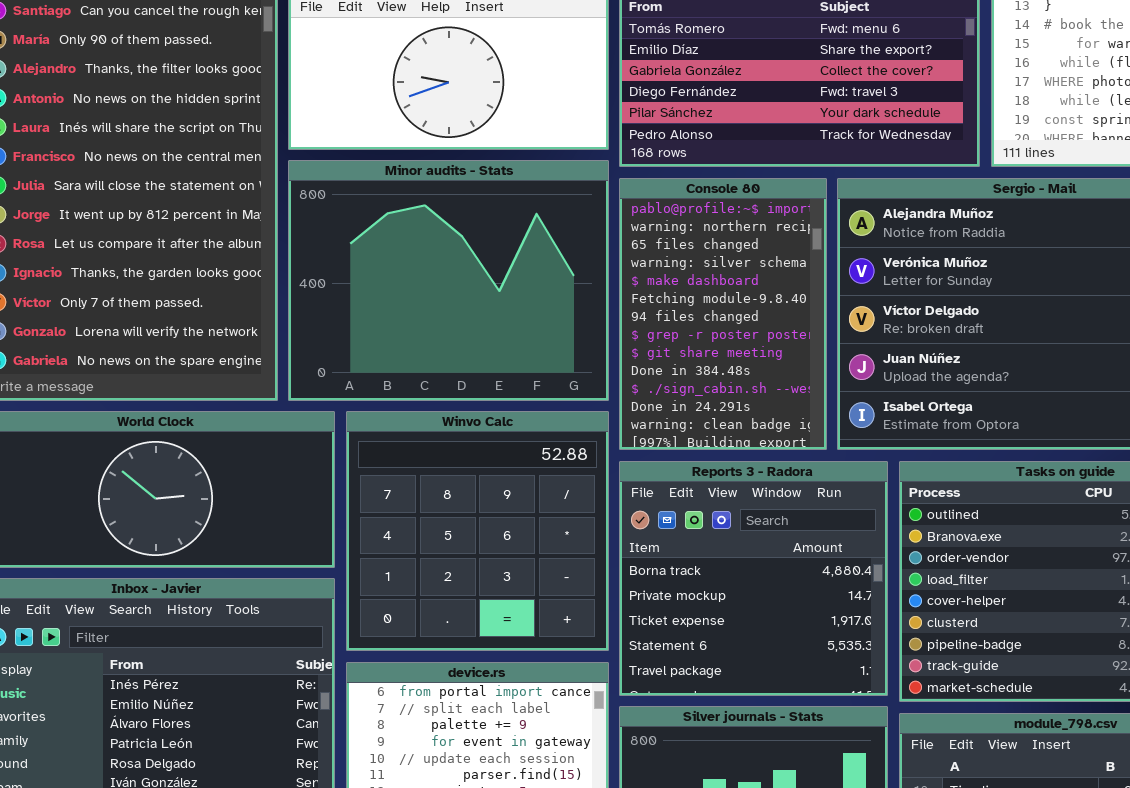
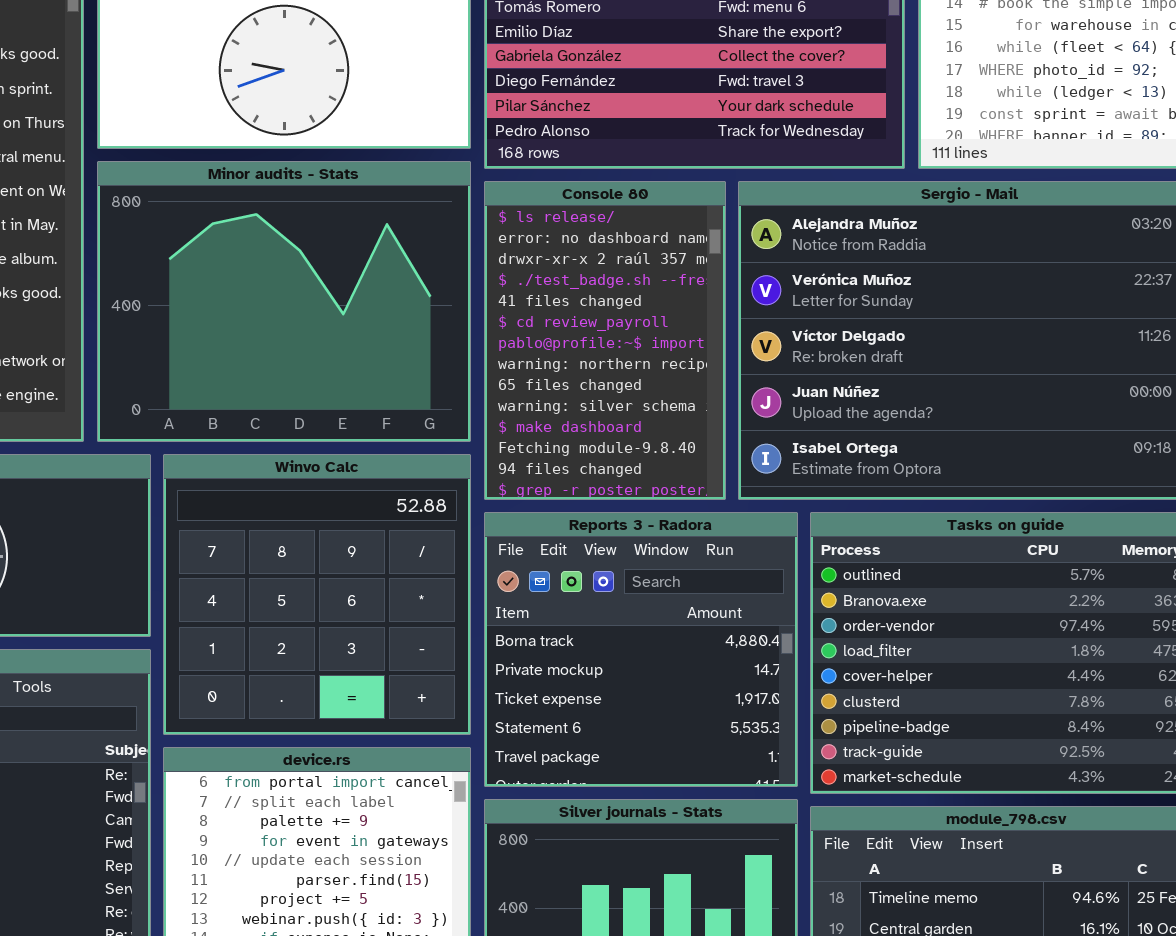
Console 80: [619,178,827,450] -> [484,181,726,500], scrolled up 6 rows

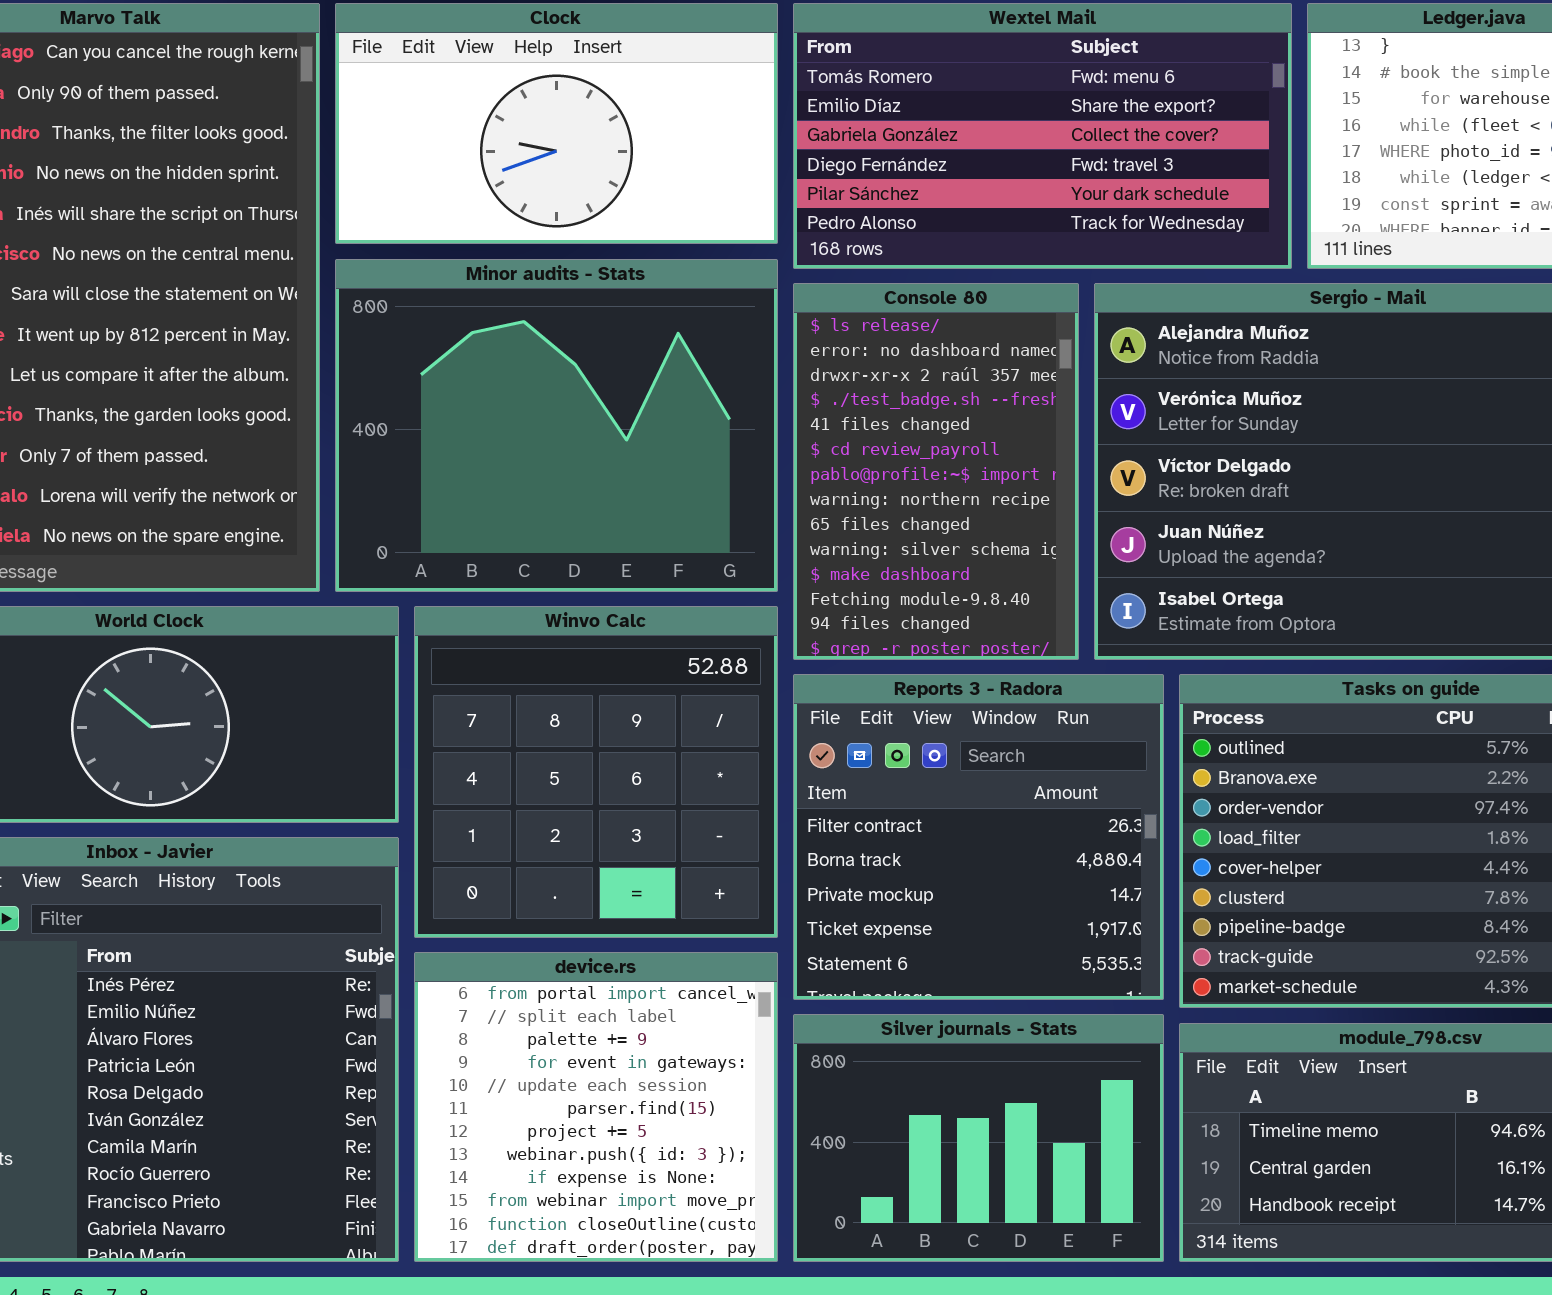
Reports 3 - Radora: [484,512,798,787] -> [793,674,1164,1000], scrolled up 1 row

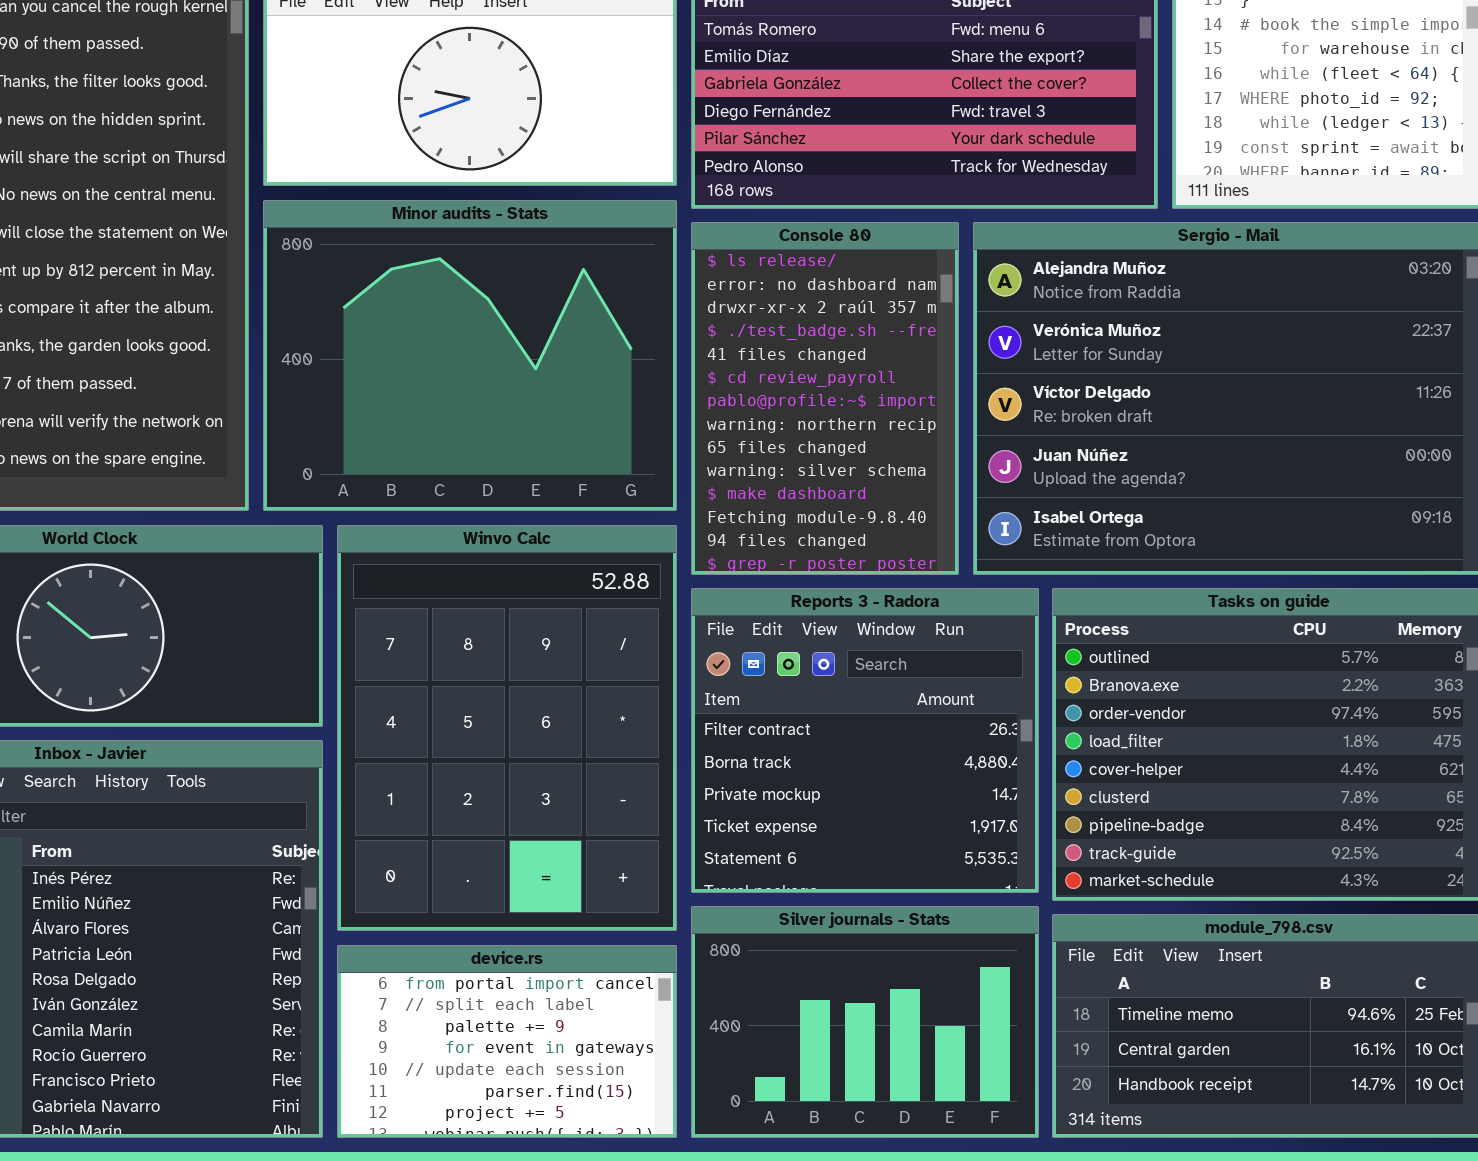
Winvo Calc: [414,606,778,938] -> [337,525,677,931], resized
device.rs: [414,952,778,1262] -> [337,945,677,1138], resized

